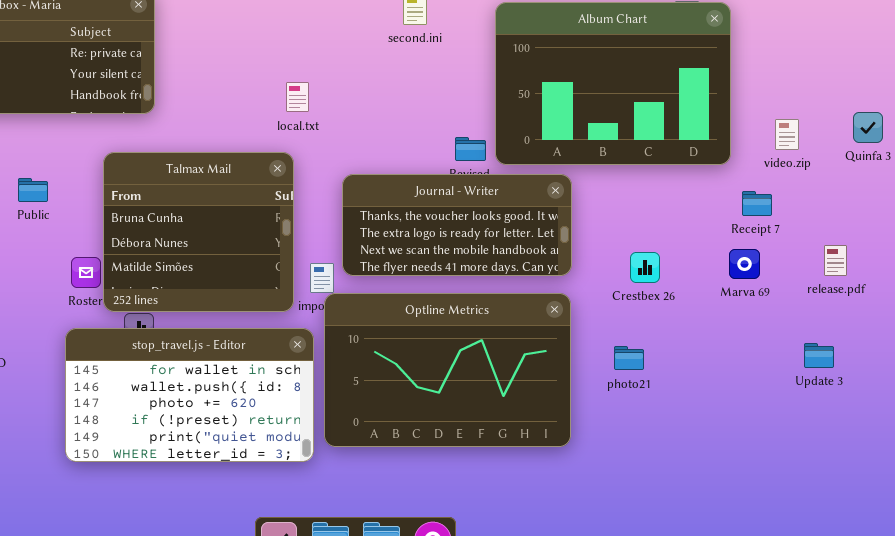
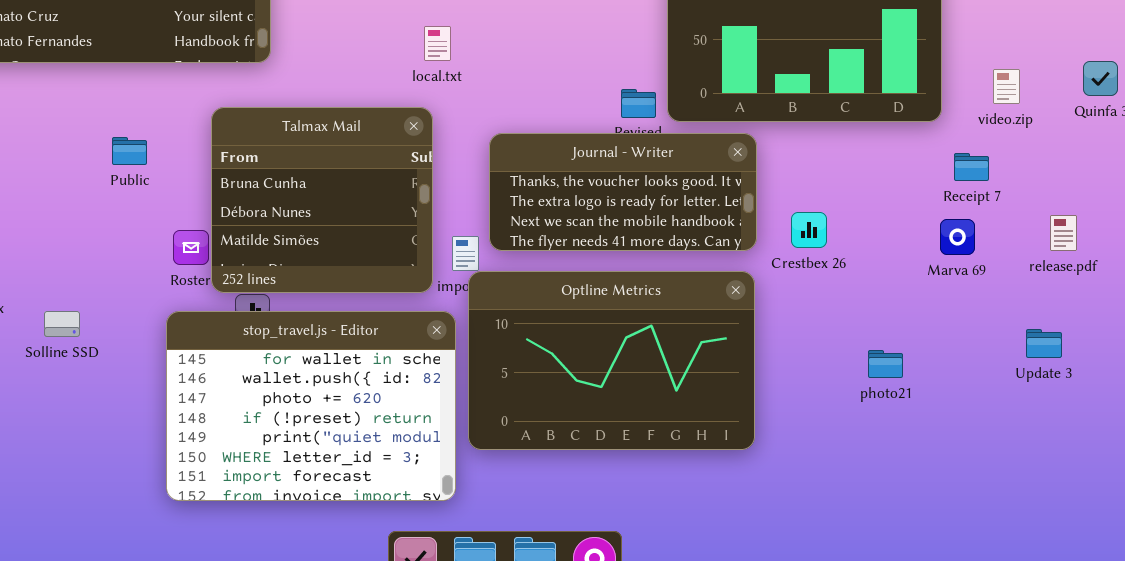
Crestbex 26: [630,252,660,283] -> [791,212,827,248], moved
stop_travel.js - Editor: [65,328,314,462] -> [166,311,456,501], resized
photo21: [614,346,644,370] -> [868,350,903,378], moved

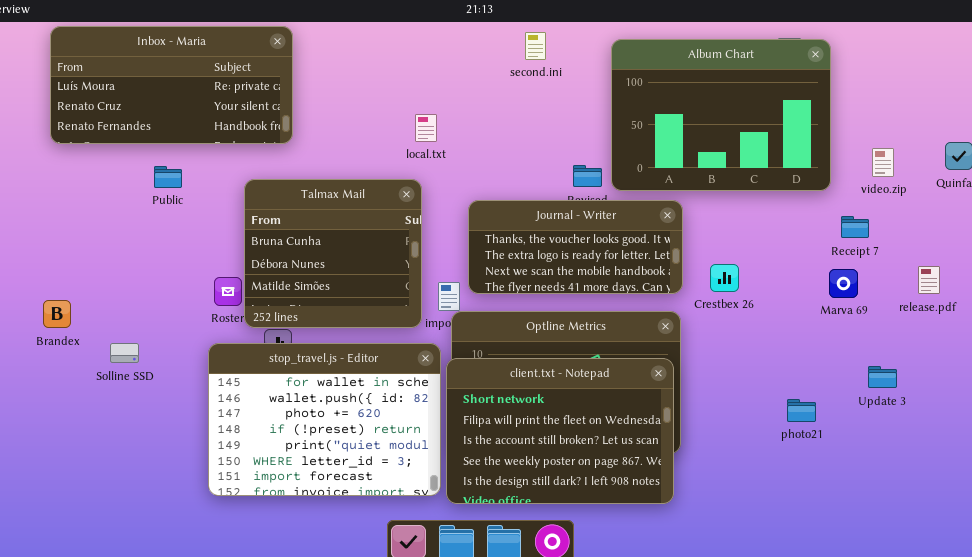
Public: [112,137,147,165] -> [154,166,182,188], moved
client.txt - Notepad: none -> [446,358,674,504], opened
Update 3: [1026,329,1062,358] -> [868,366,897,388], moved
photo21: [868,350,903,378] -> [787,399,816,422], moved

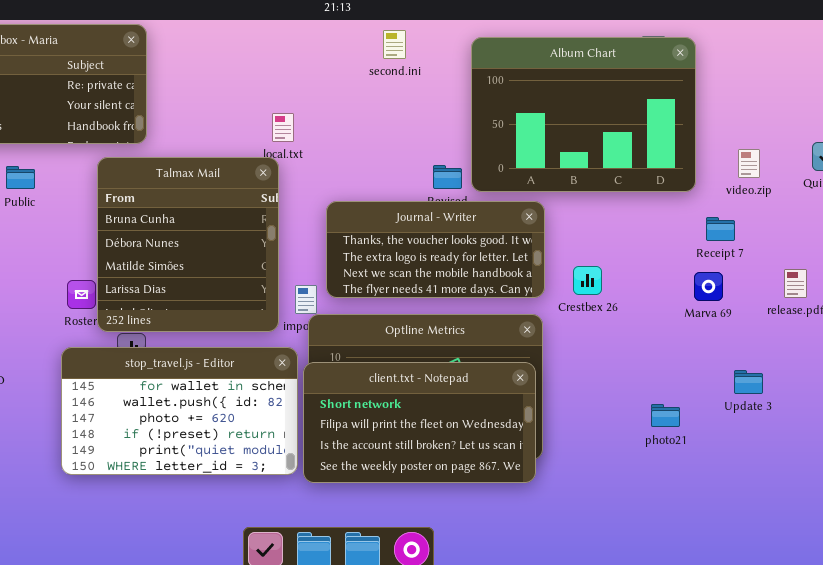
Talmax Mail: [244,179,422,328] -> [97,157,279,332], resized
stop_travel.js - Editor: [208,343,441,496] -> [61,347,298,475], resized
client.txt - Notepad: [446,358,674,504] -> [303,362,536,483], resized

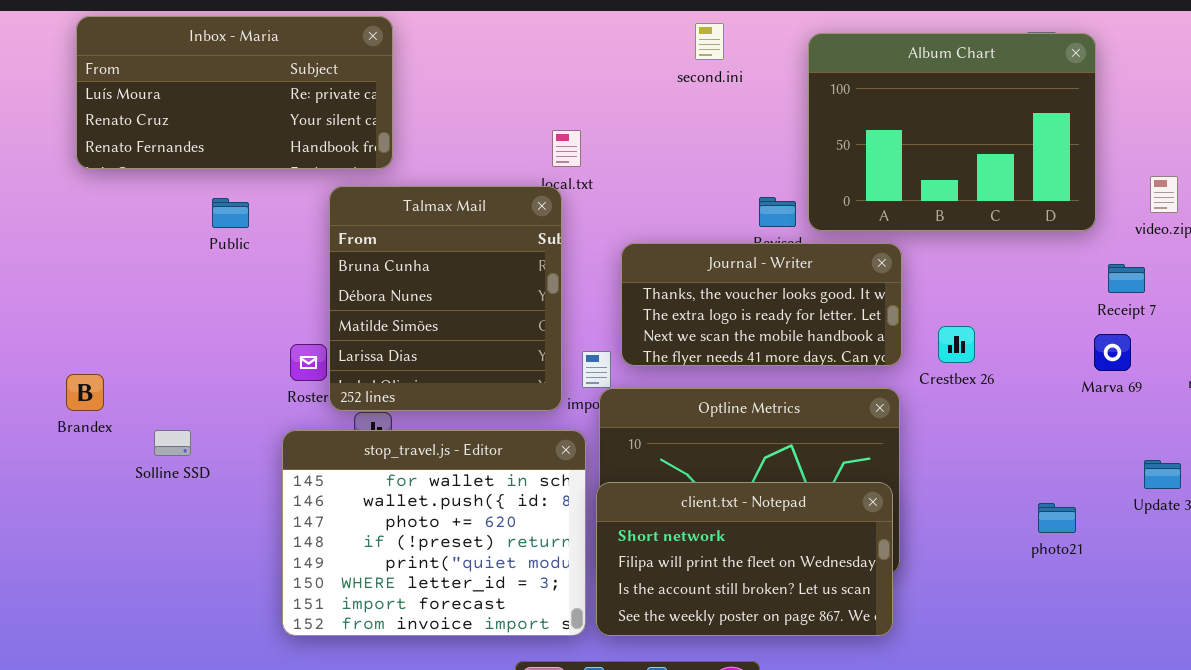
stop_travel.js - Editor: [61,347,298,475] -> [282,430,586,636], resized
client.txt - Notepad: [303,362,536,483] -> [596,482,893,636], moved

